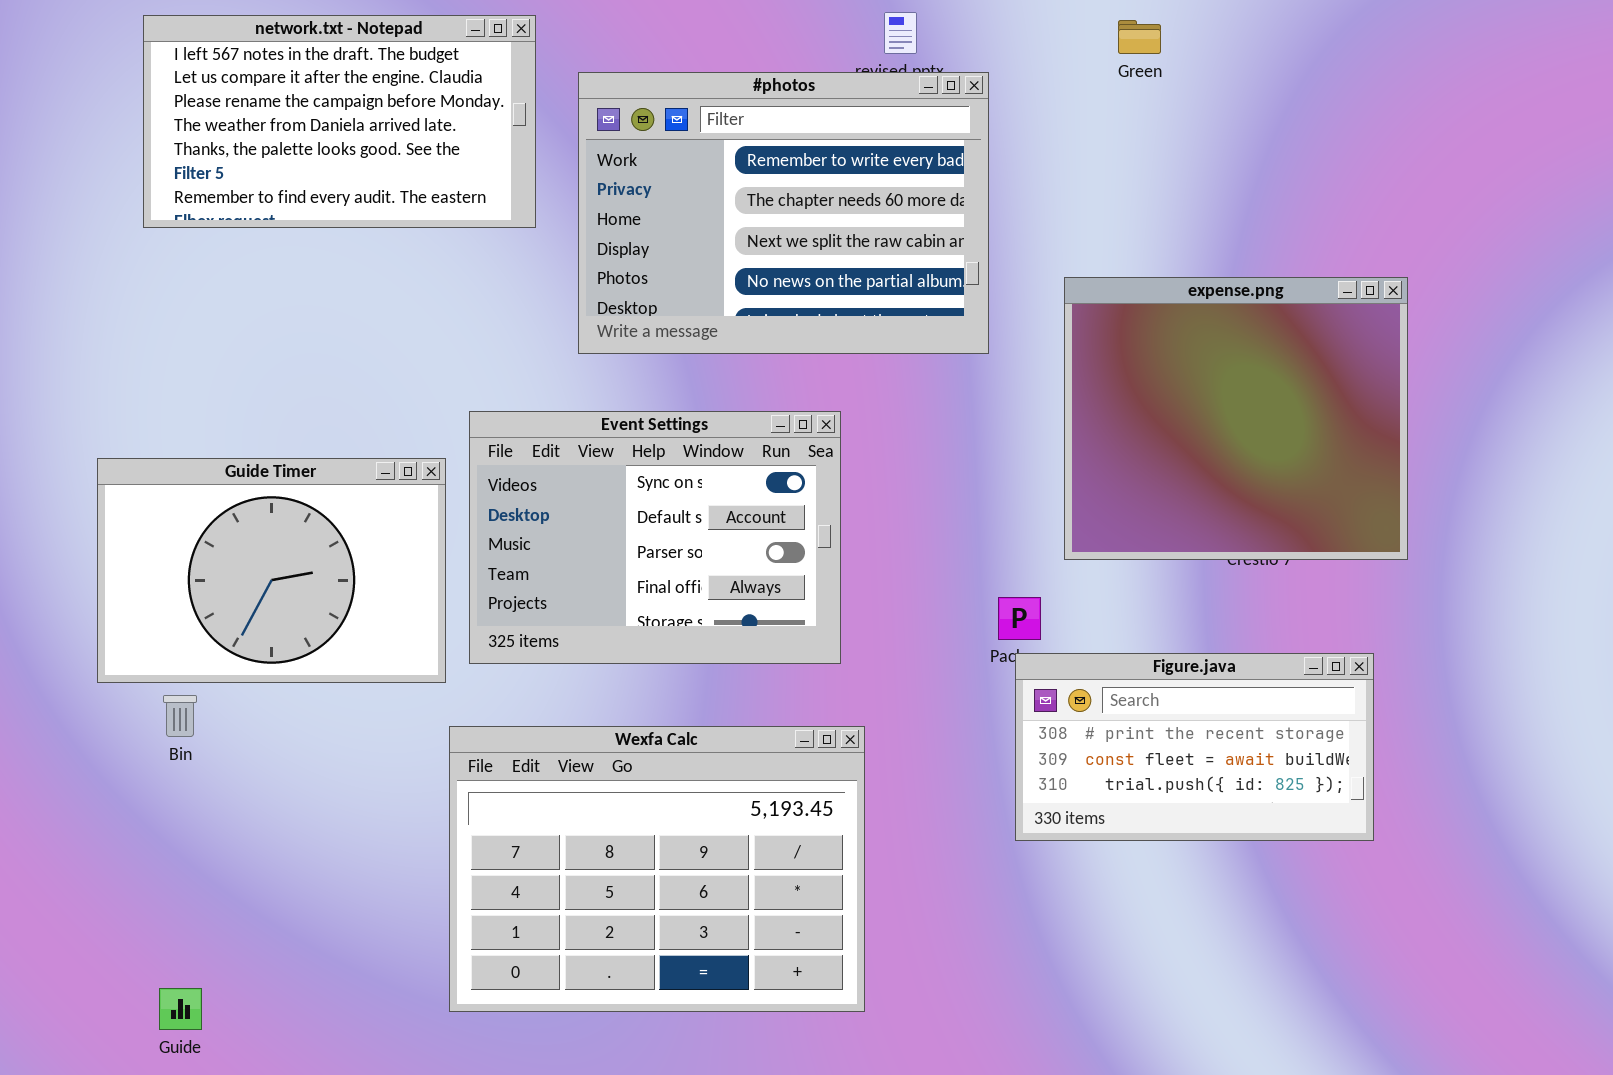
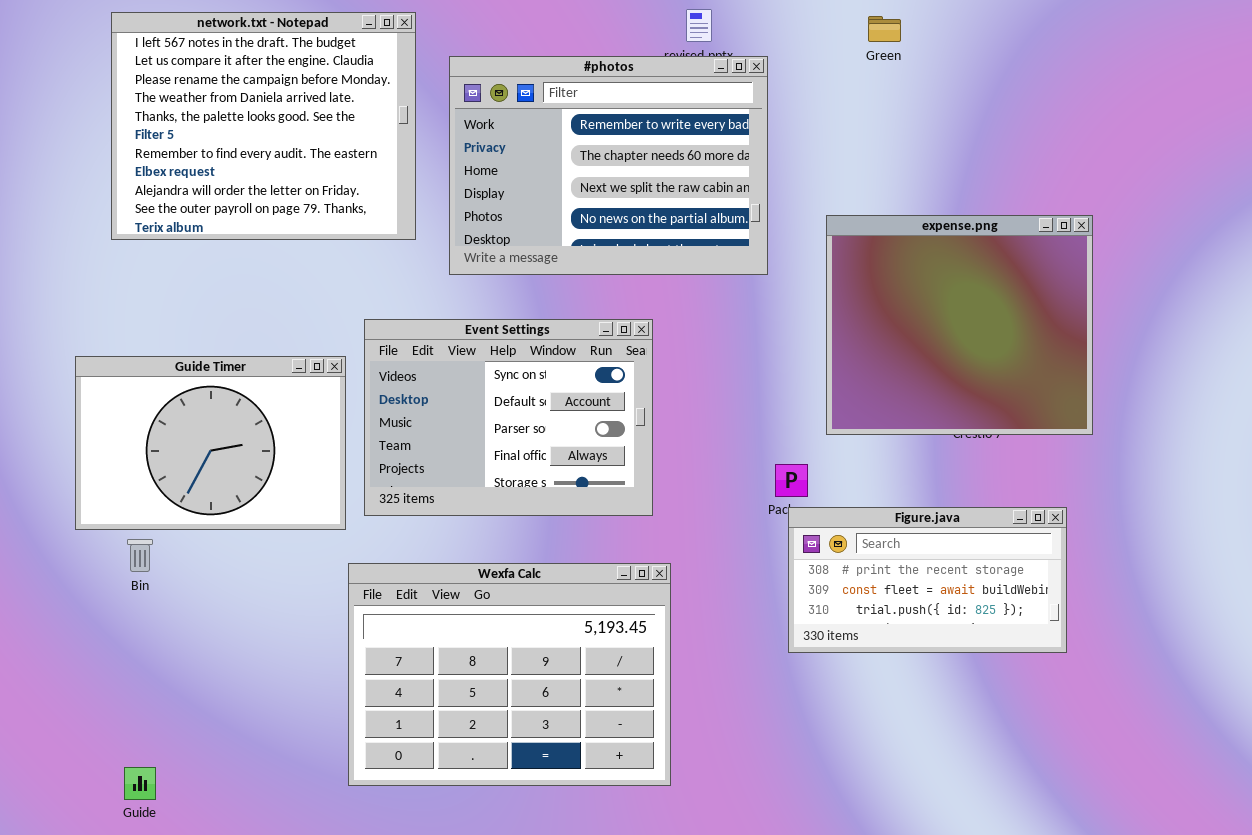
network.txt - Notepad: [143,15,536,228] -> [111,12,416,240], resized

